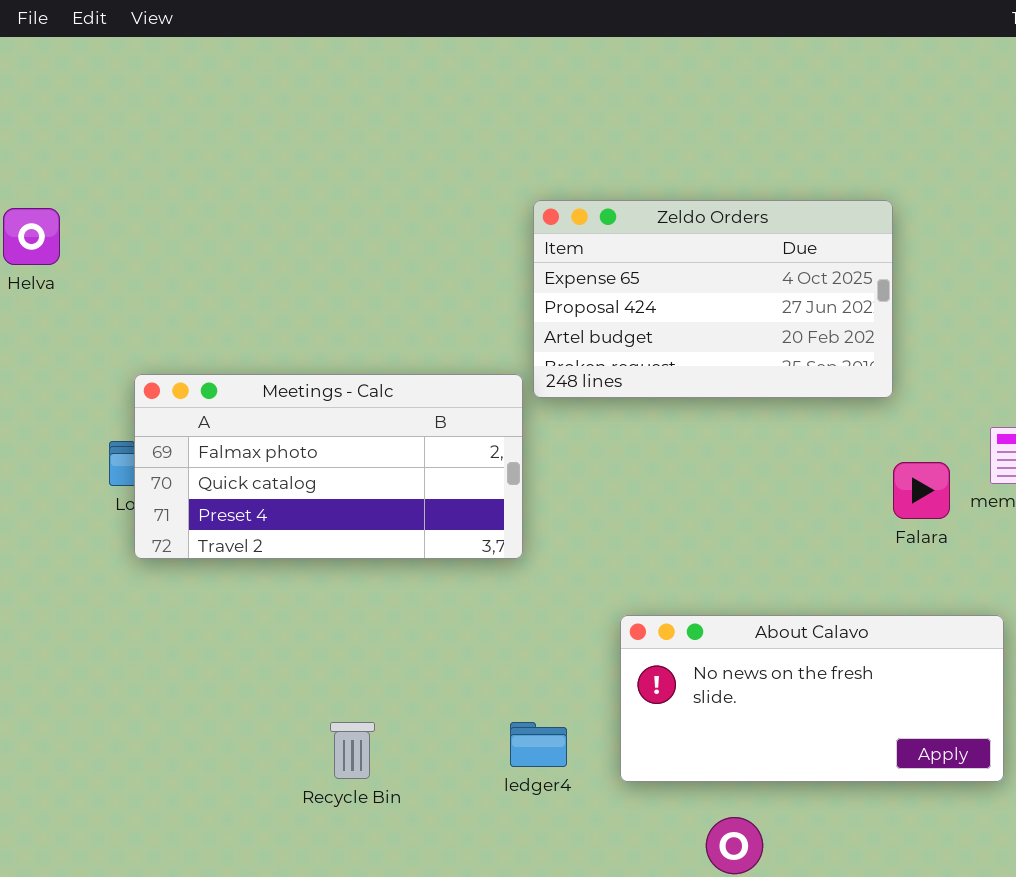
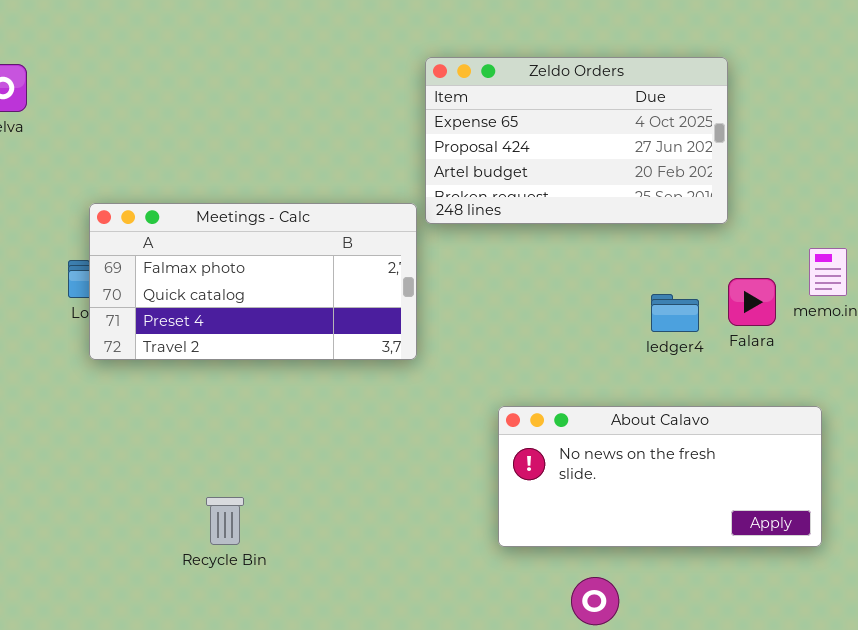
Recycle Bin: [330,722,375,779] -> [206,497,244,545], moved
ledger4: [510,722,567,767] -> [651,294,699,332], moved

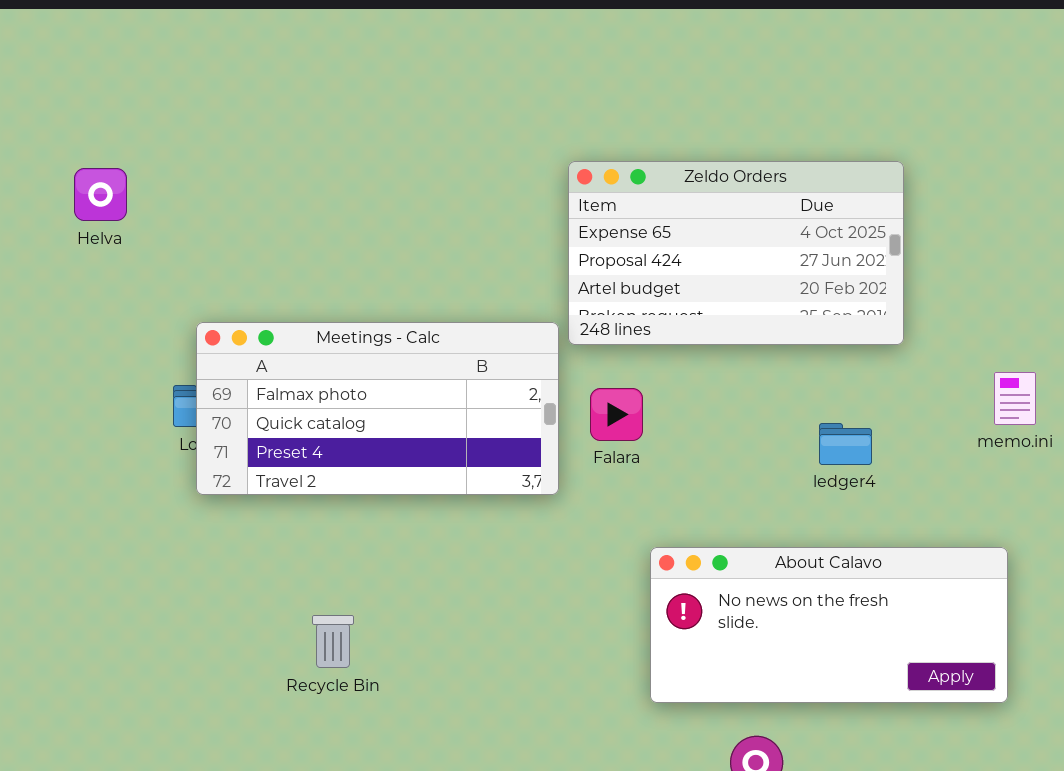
Falara: [728,278,776,326] -> [590,388,643,441], moved
Recycle Bin: [206,497,244,545] -> [312,615,354,668], moved

